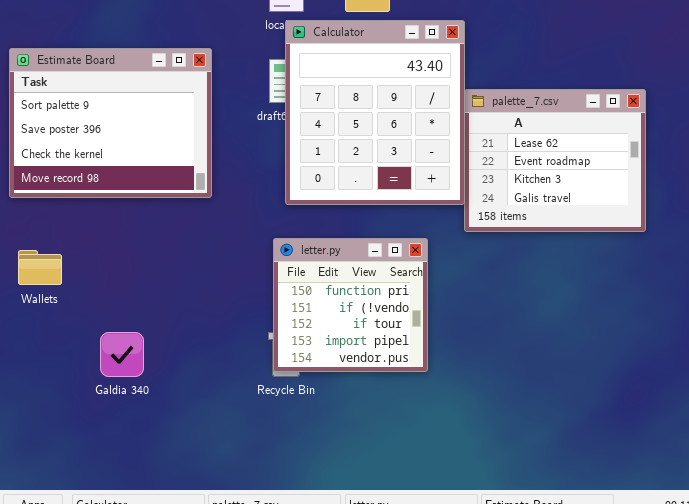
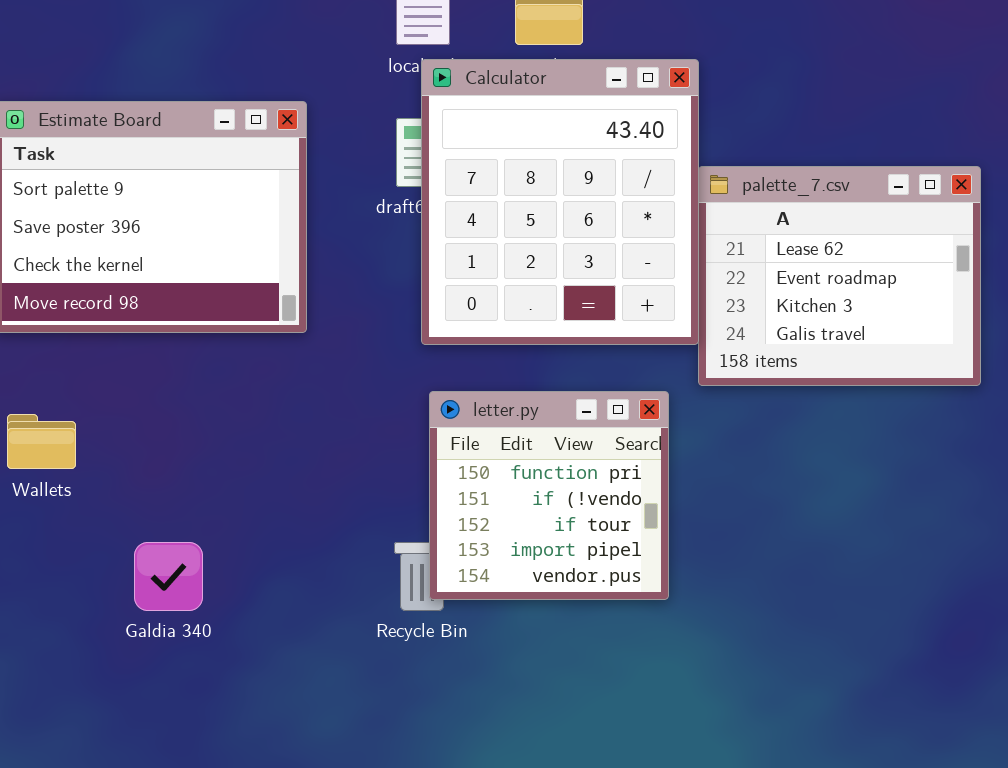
letter.py: [273,238,428,372] -> [429,391,669,600], moved

